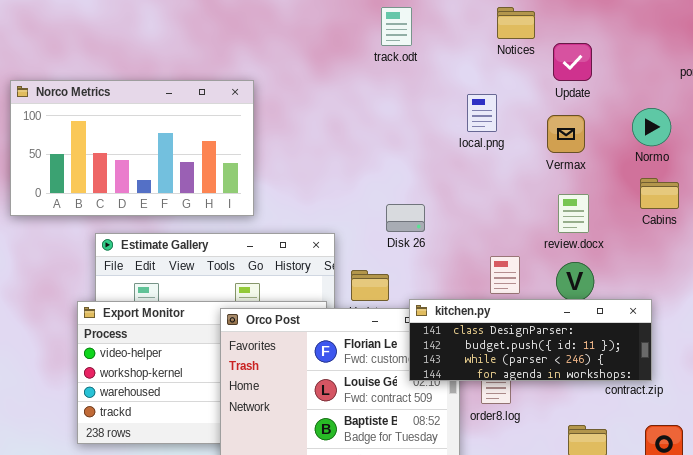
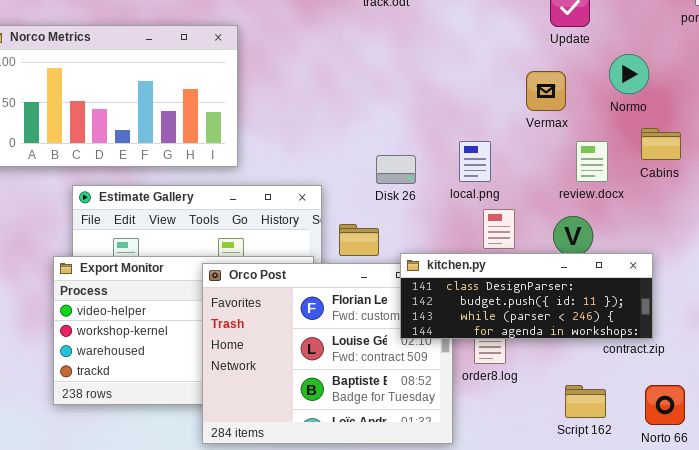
local.png: [467,94,497,132] -> [459,141,491,182], moved
Normo: [632,108,671,146] -> [609,54,649,94], moved
Vermax: [547,115,585,153] -> [526,71,566,111], moved
review.docx: [558,194,589,233] -> [576,141,608,182], moved

